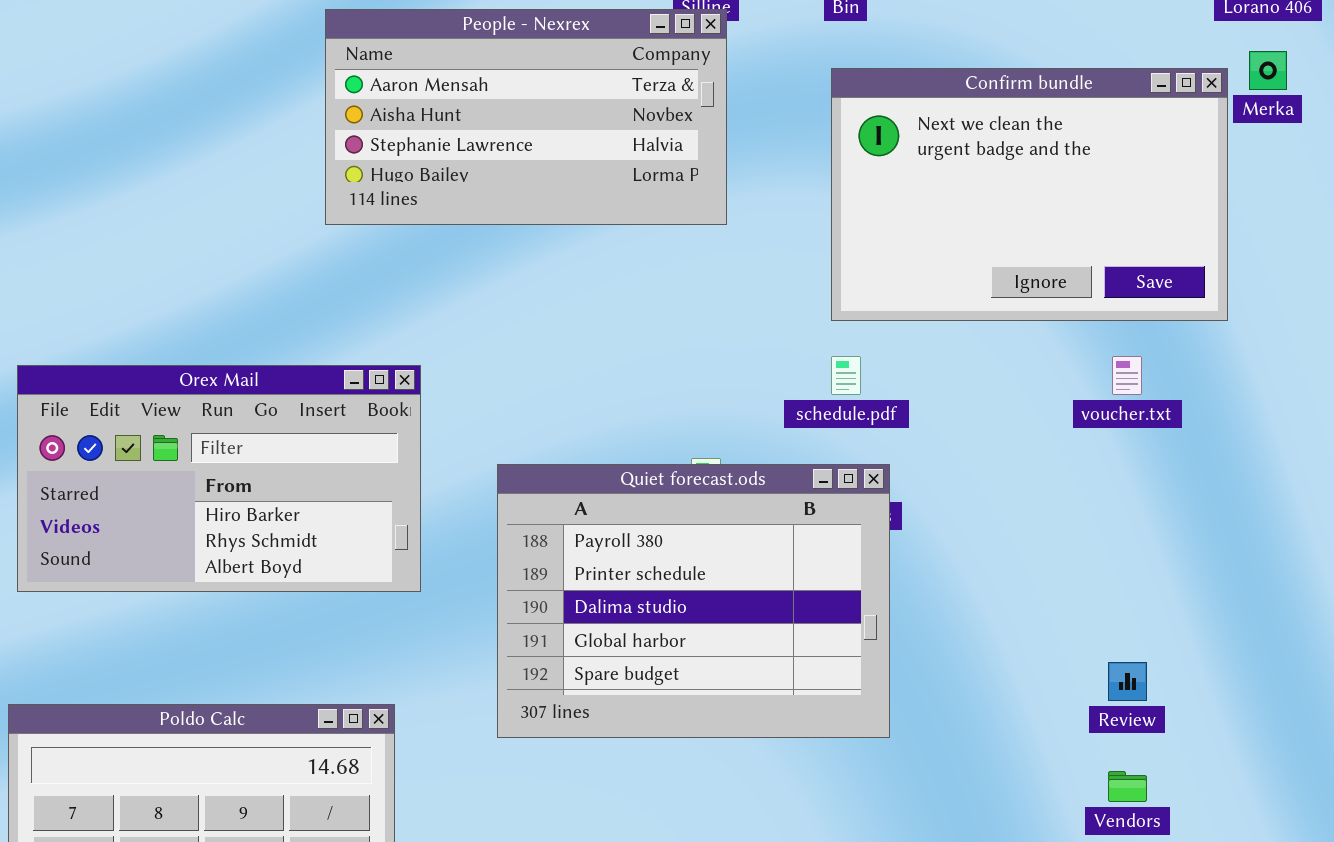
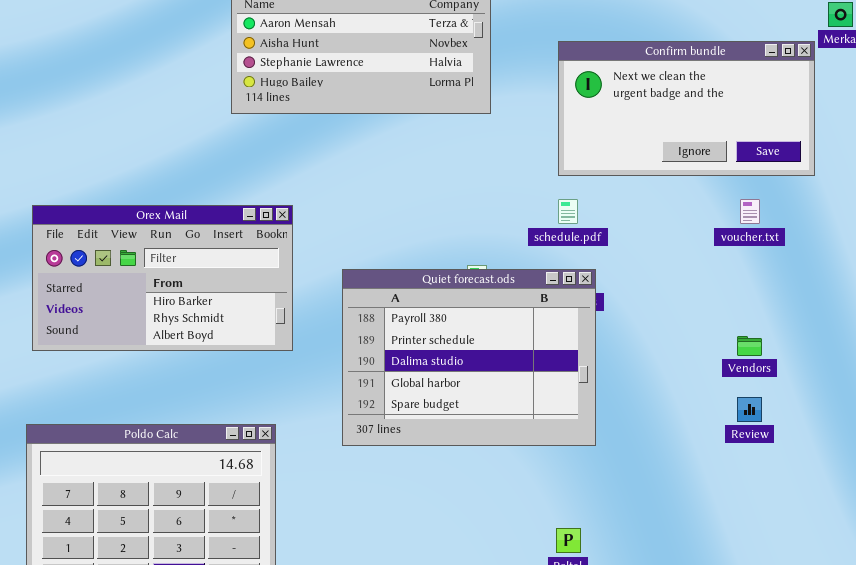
Confirm bundle: [831,68,1228,321] -> [558,41,815,176], resized
Vendors: [1108,771,1147,802] -> [737,336,762,356], moved

